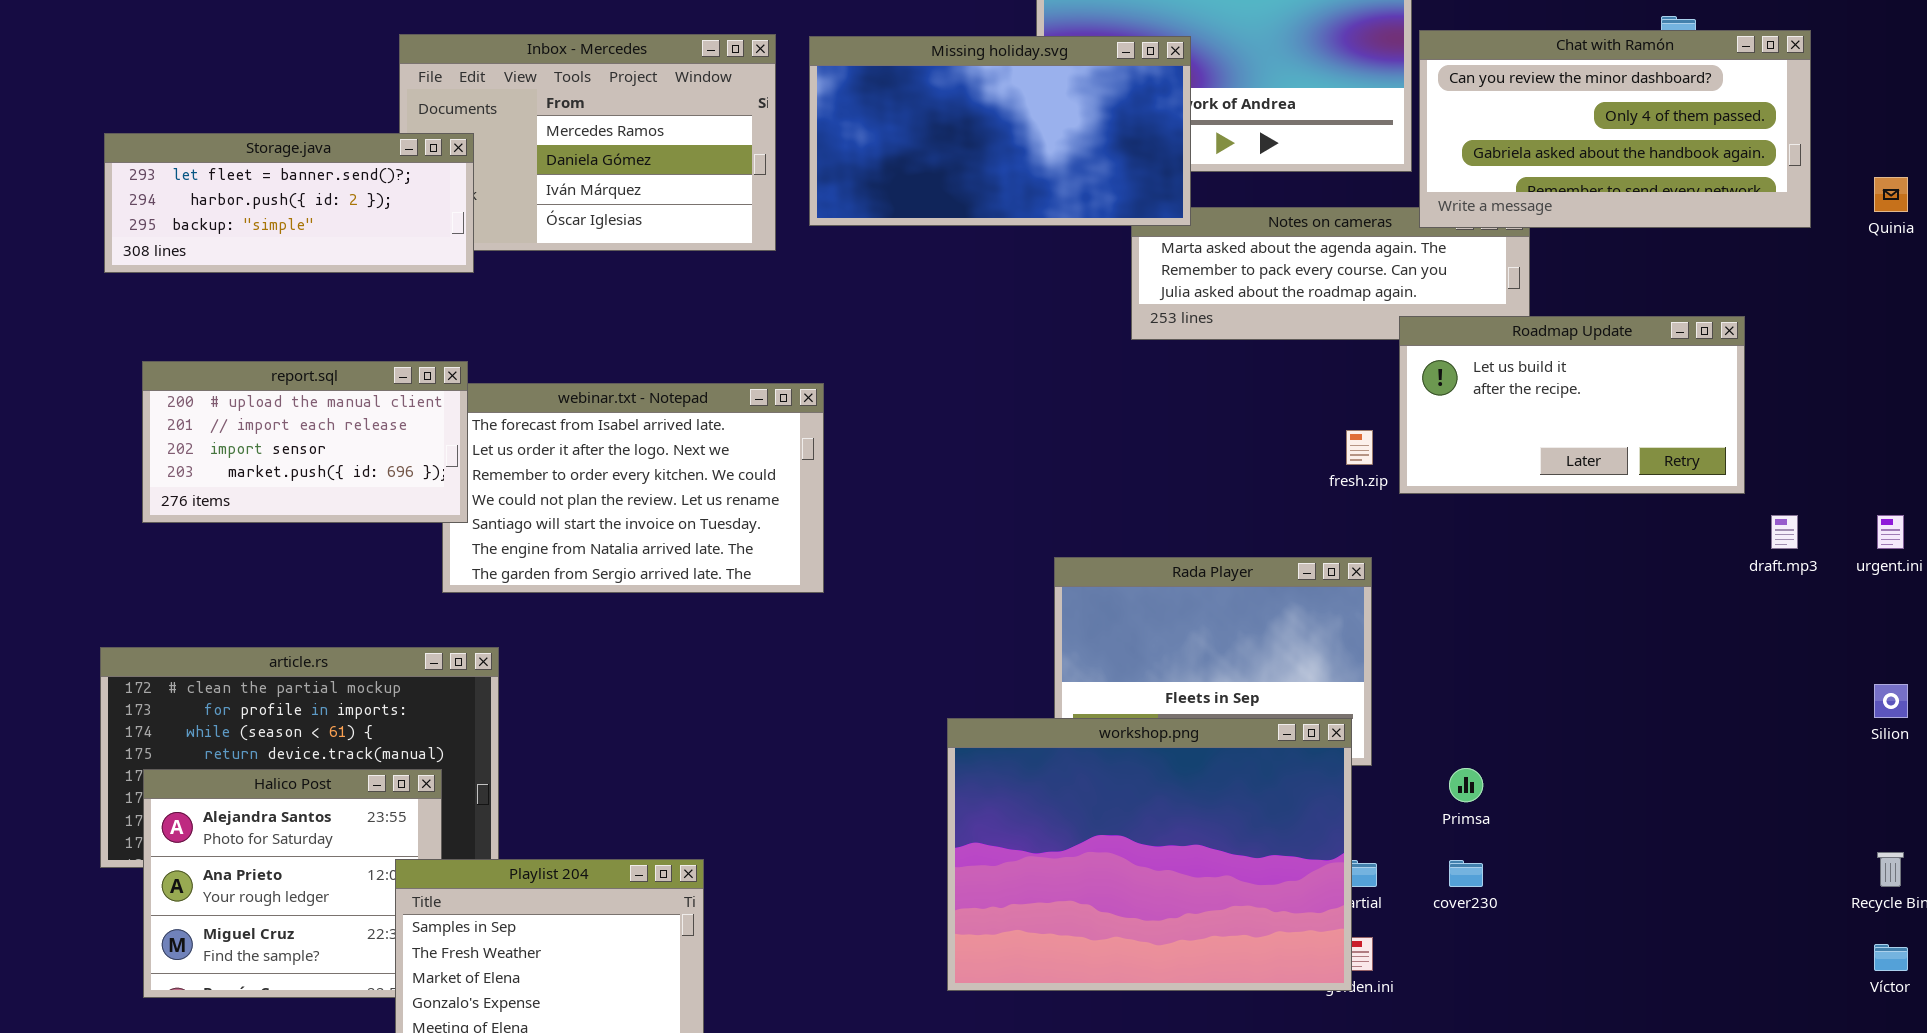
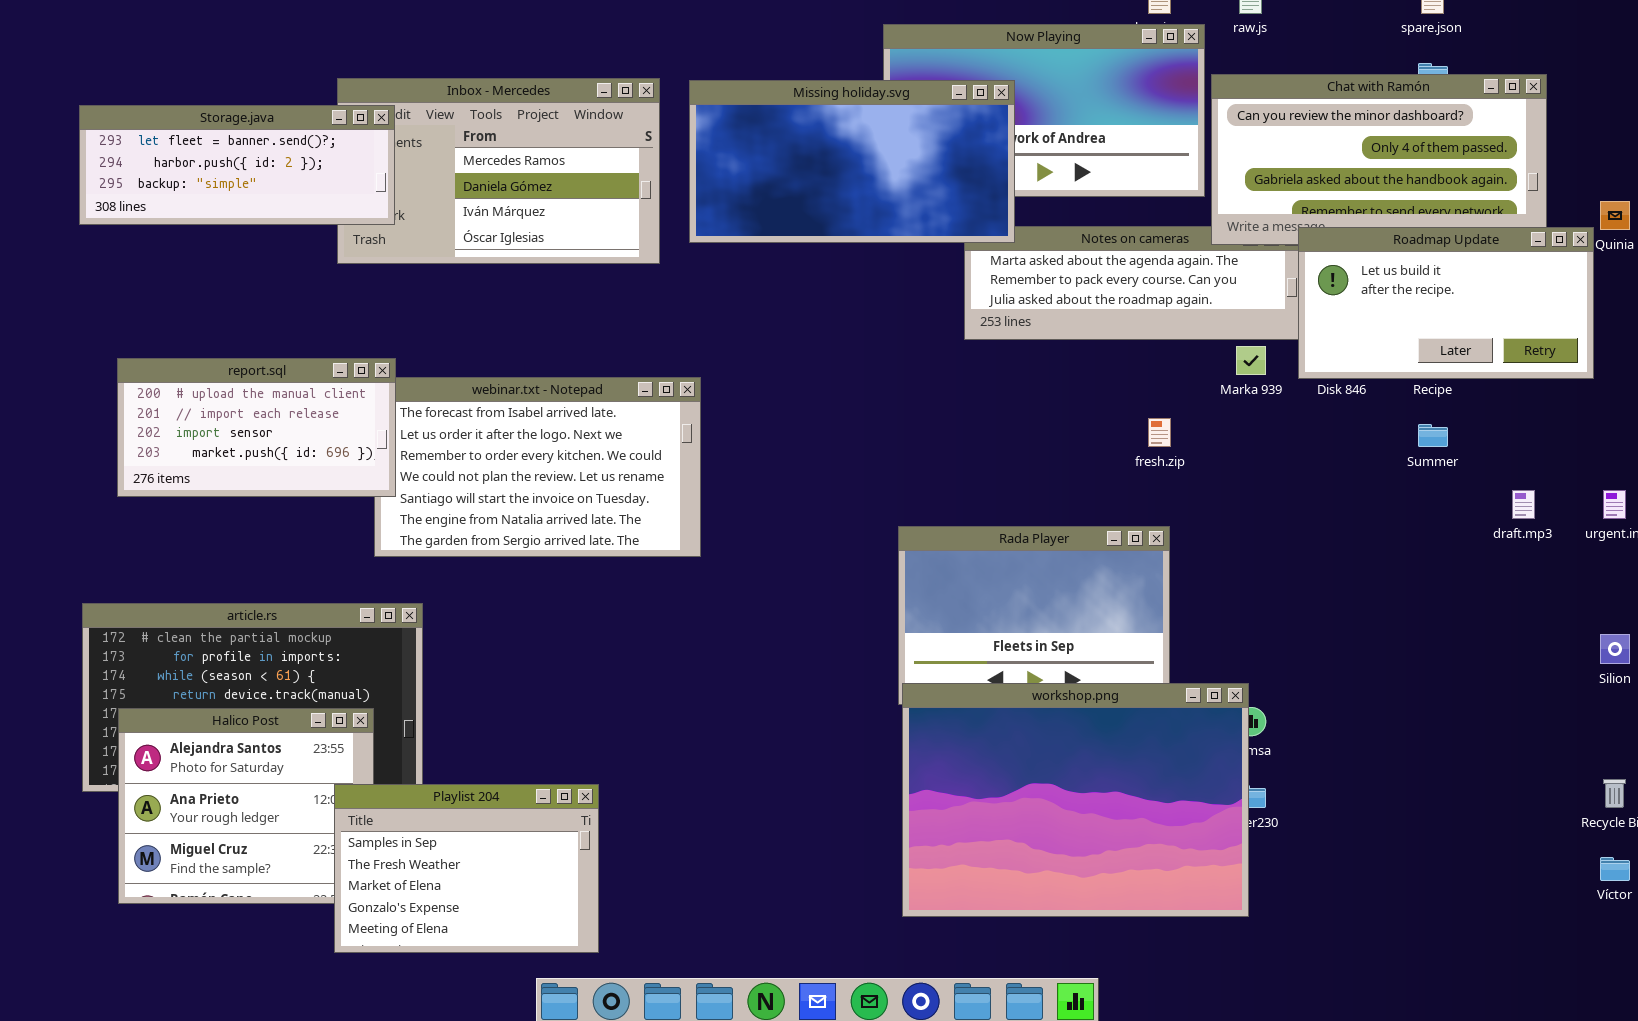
Storage.java: [104,133,474,273] -> [79,105,395,225], moved
Roadmap Update: [1399,316,1745,494] -> [1298,227,1594,379], moved
workshop.png: [947,718,1352,991] -> [902,683,1249,917], moved

